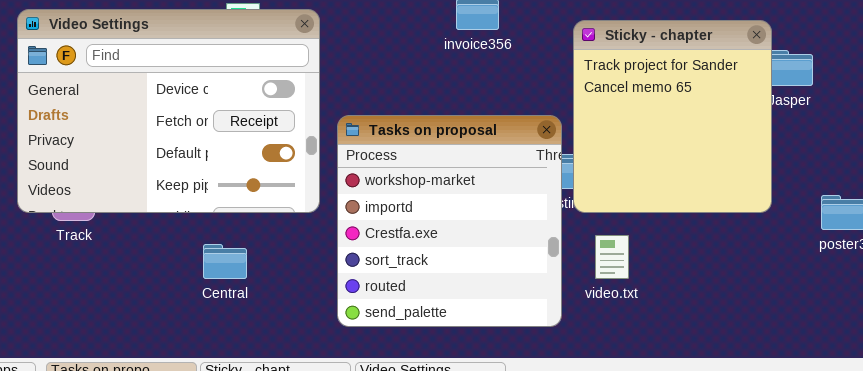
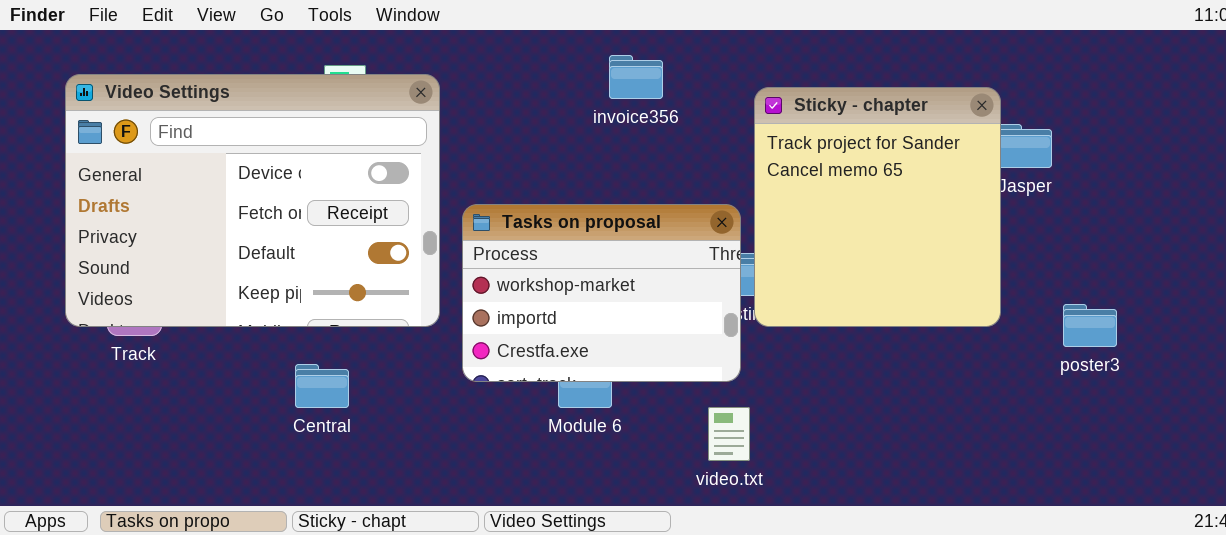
Tasks on proposal: [337,115,562,327] -> [462,204,741,382], resized
video.txt: [595,235,629,279] -> [708,407,750,461], moved

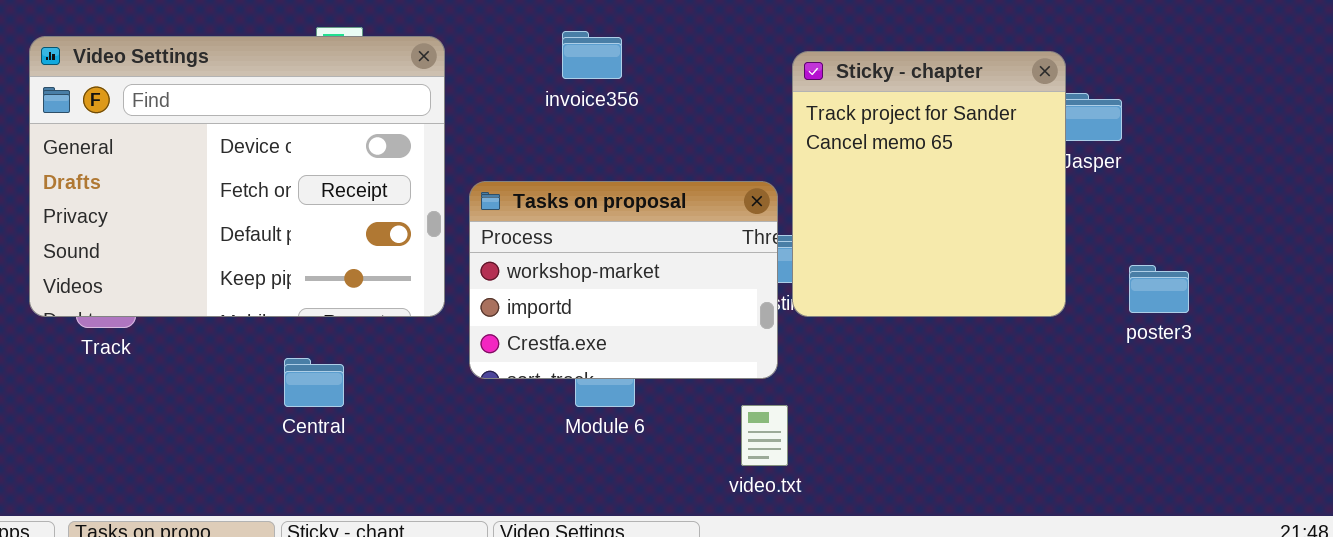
invoice356: [609,55,663,99] -> [562,31,622,79], moved
poster3: [1063,304,1117,347] -> [1129,265,1189,313], moved

